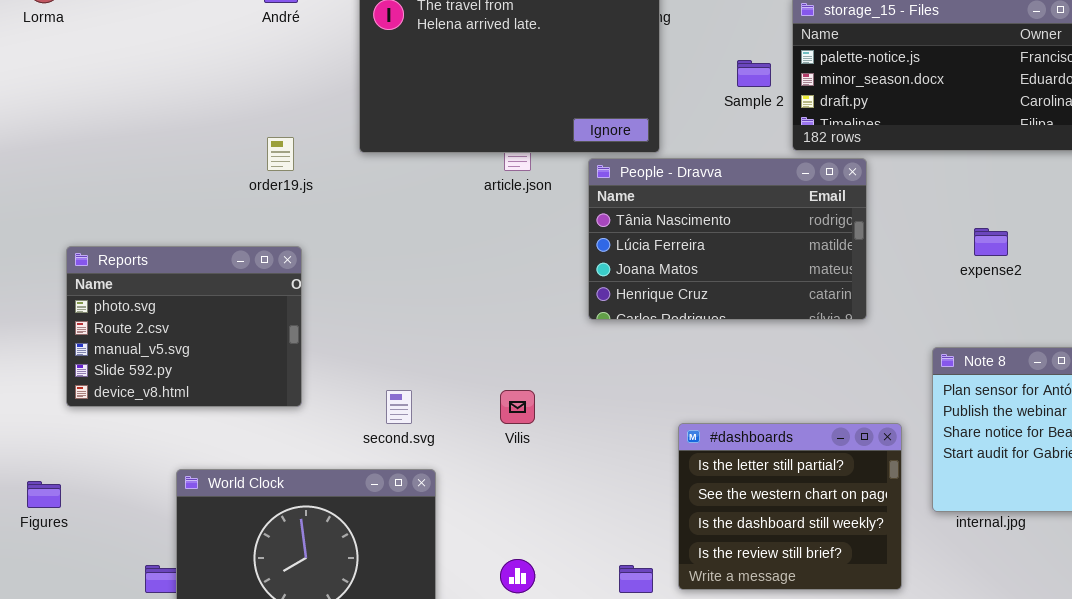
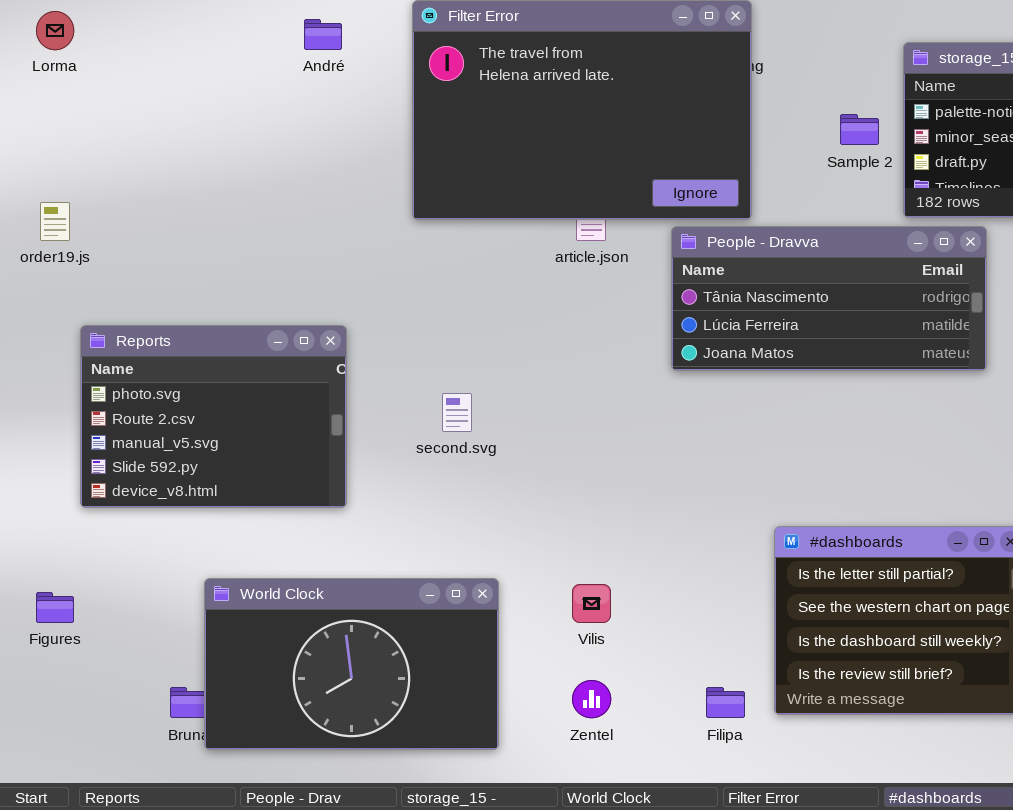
order19.js: [267,137,294,171] -> [40,202,70,241], moved
People - Dravva: [588,158,867,320] -> [671,226,987,371], resized
second.svg: [386,390,412,424] -> [442,393,472,432], moved
Vilis: [500,390,535,424] -> [572,584,611,623], moved

